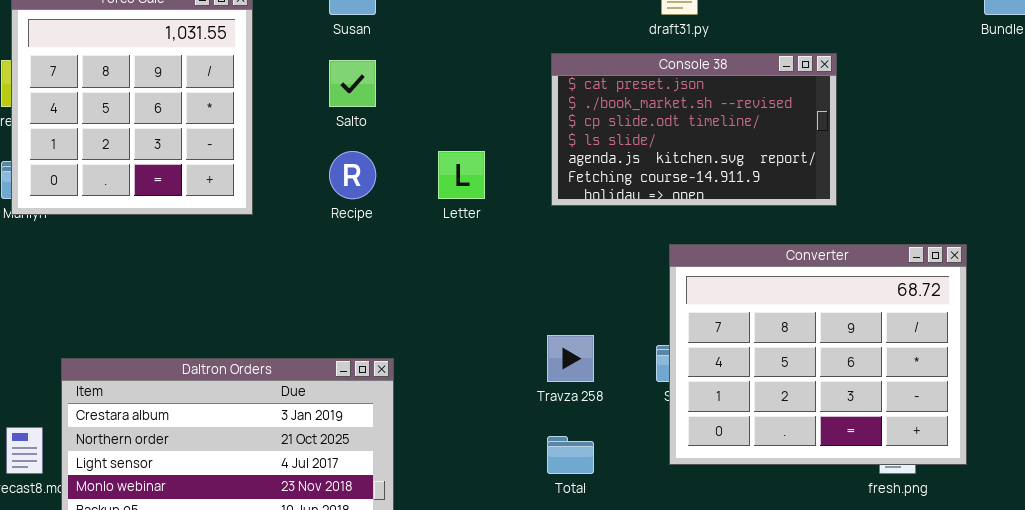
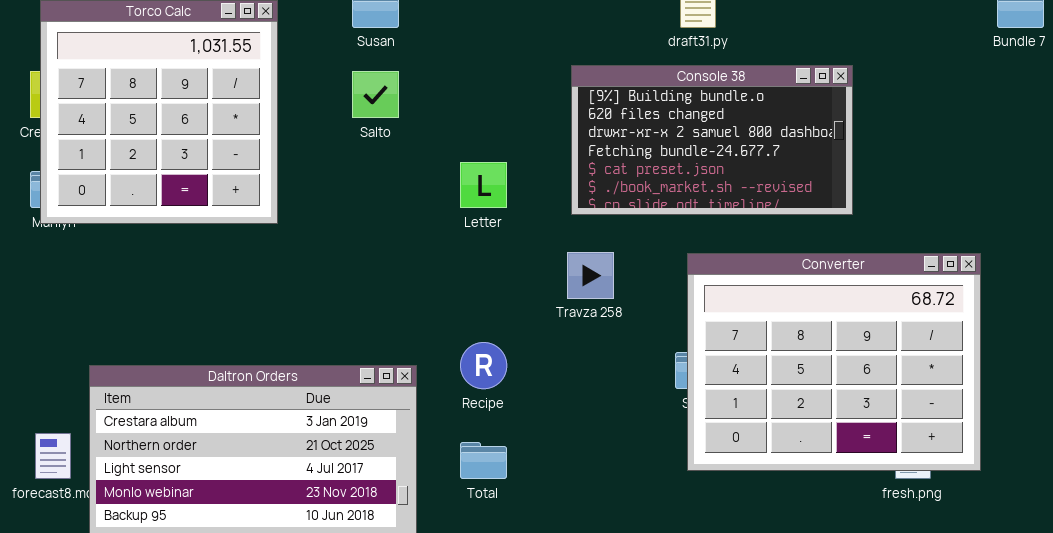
Console 38: [551,53,837,206] -> [571,65,853,215], scrolled up 4 rows
Recipe: [329,151,376,199] -> [460,342,507,389], moved
Travza 258: [547,335,594,382] -> [567,252,614,299], moved
Total: [547,436,594,474] -> [460,442,507,479], moved

